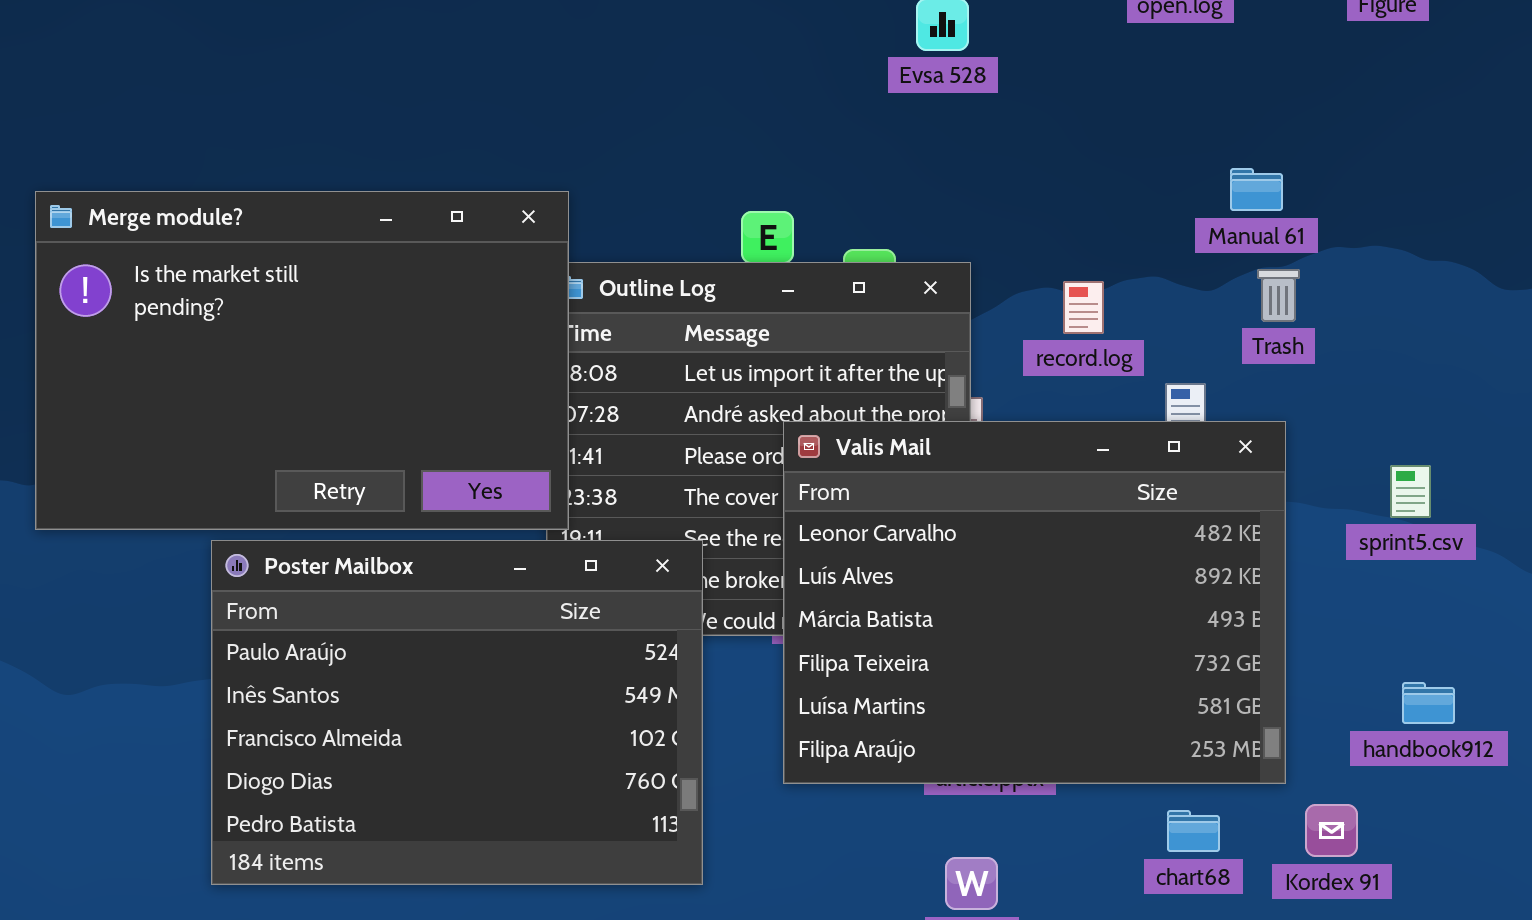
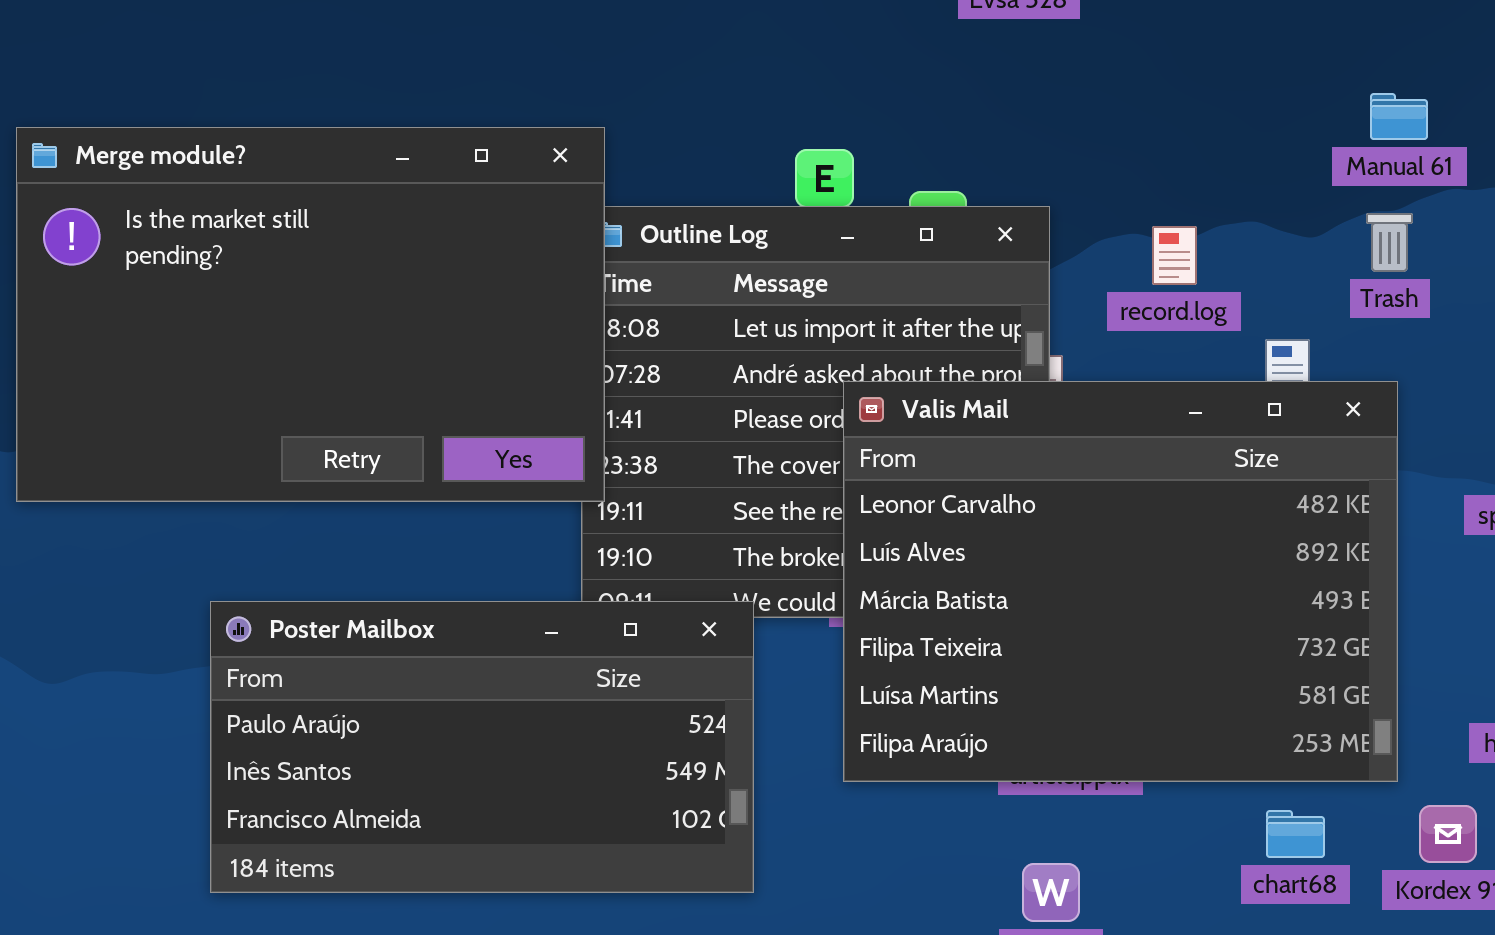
Manual 61: [1230,168,1283,211] -> [1370,93,1428,140], moved
Poster Mailbox: [211,540,703,885] -> [210,601,754,893], resized

